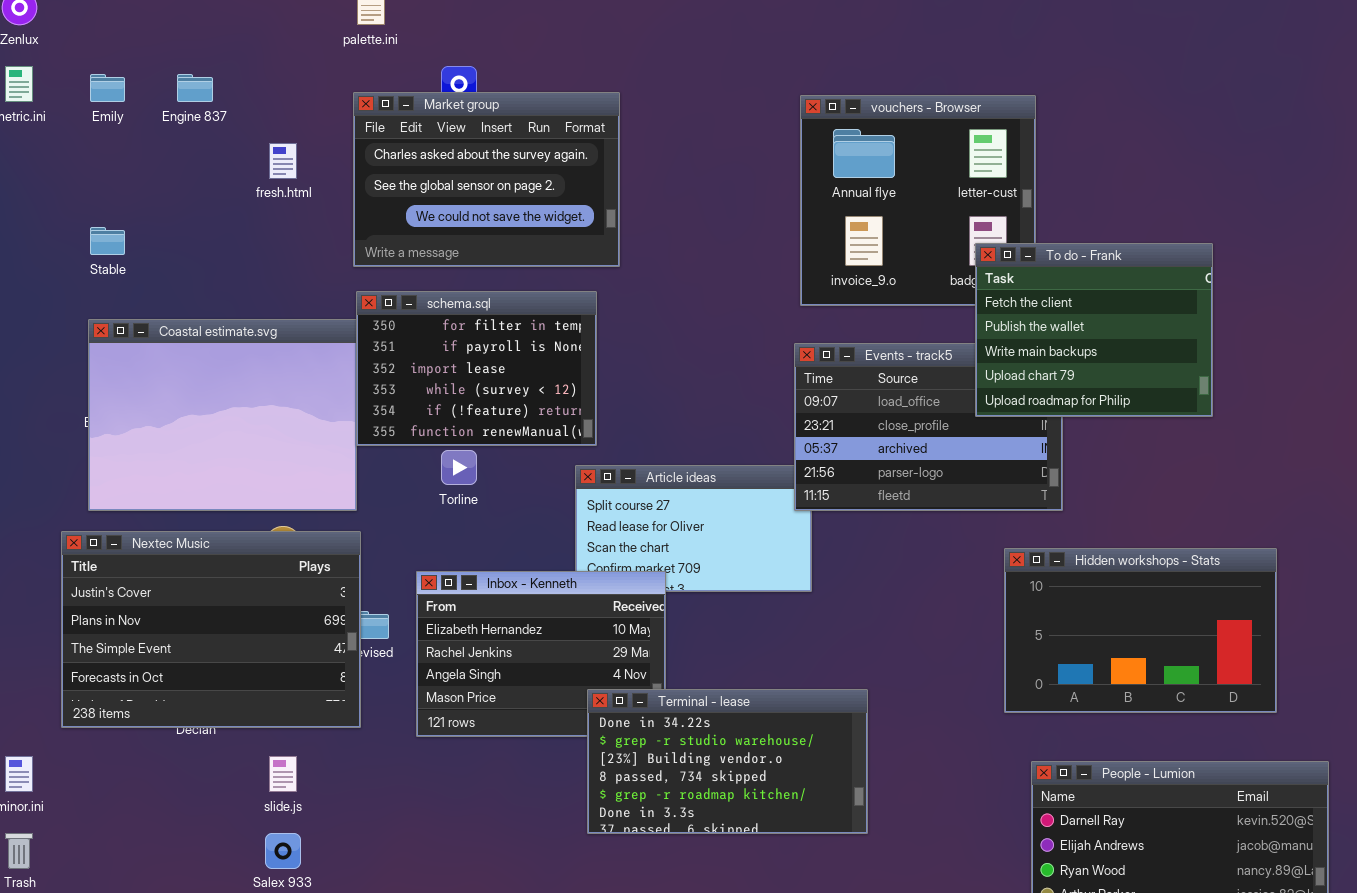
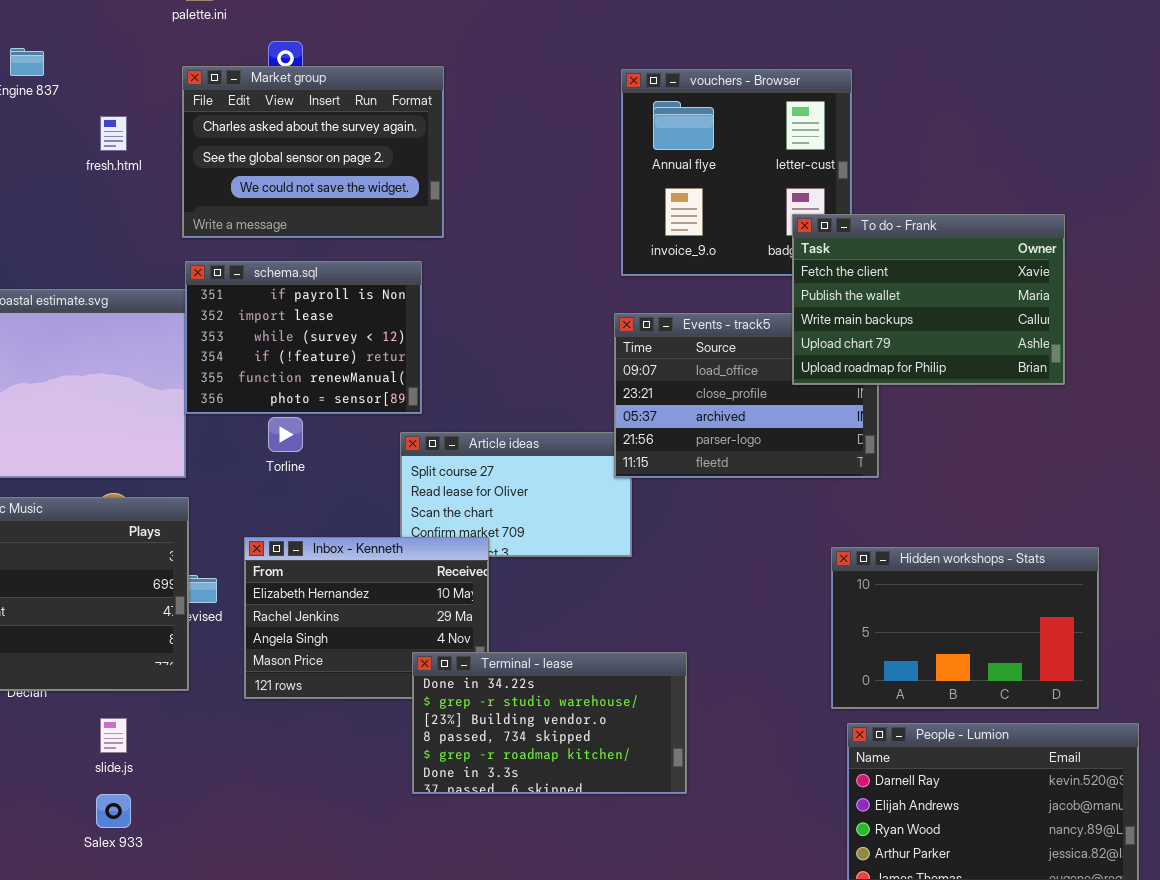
To do - Frank: [975,243,1213,417] -> [792,214,1065,385], resized
schema.sql: [356,291,597,446] -> [185,261,422,414], scrolled down 1 row
Hidden workshops - Stats: [1004,548,1277,713] -> [831,547,1099,709], moved

